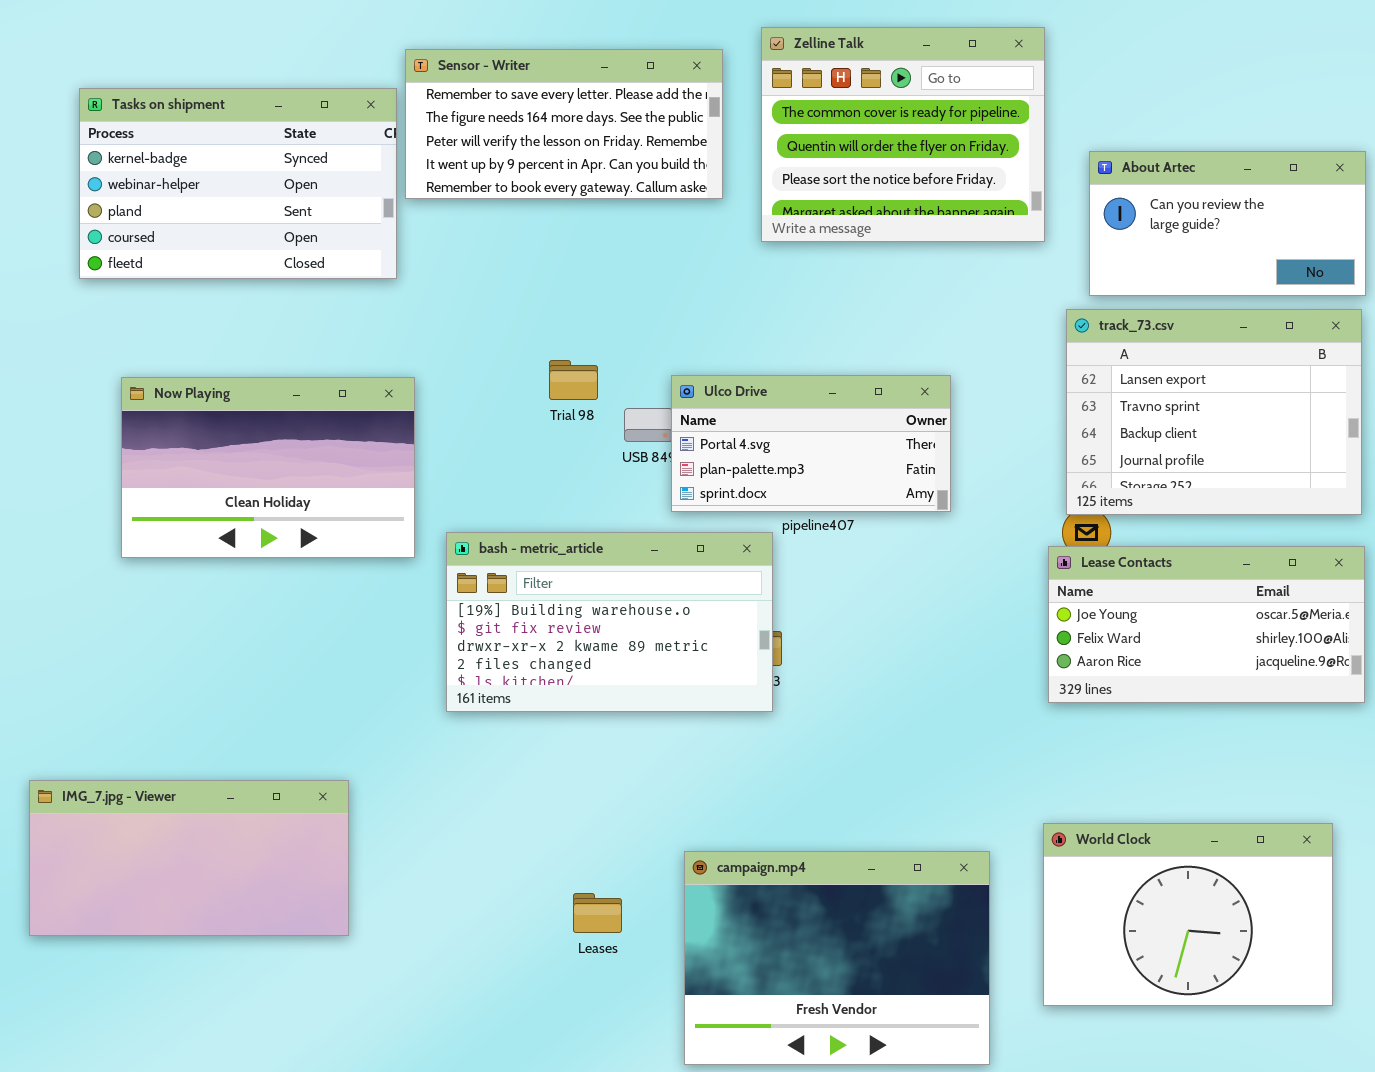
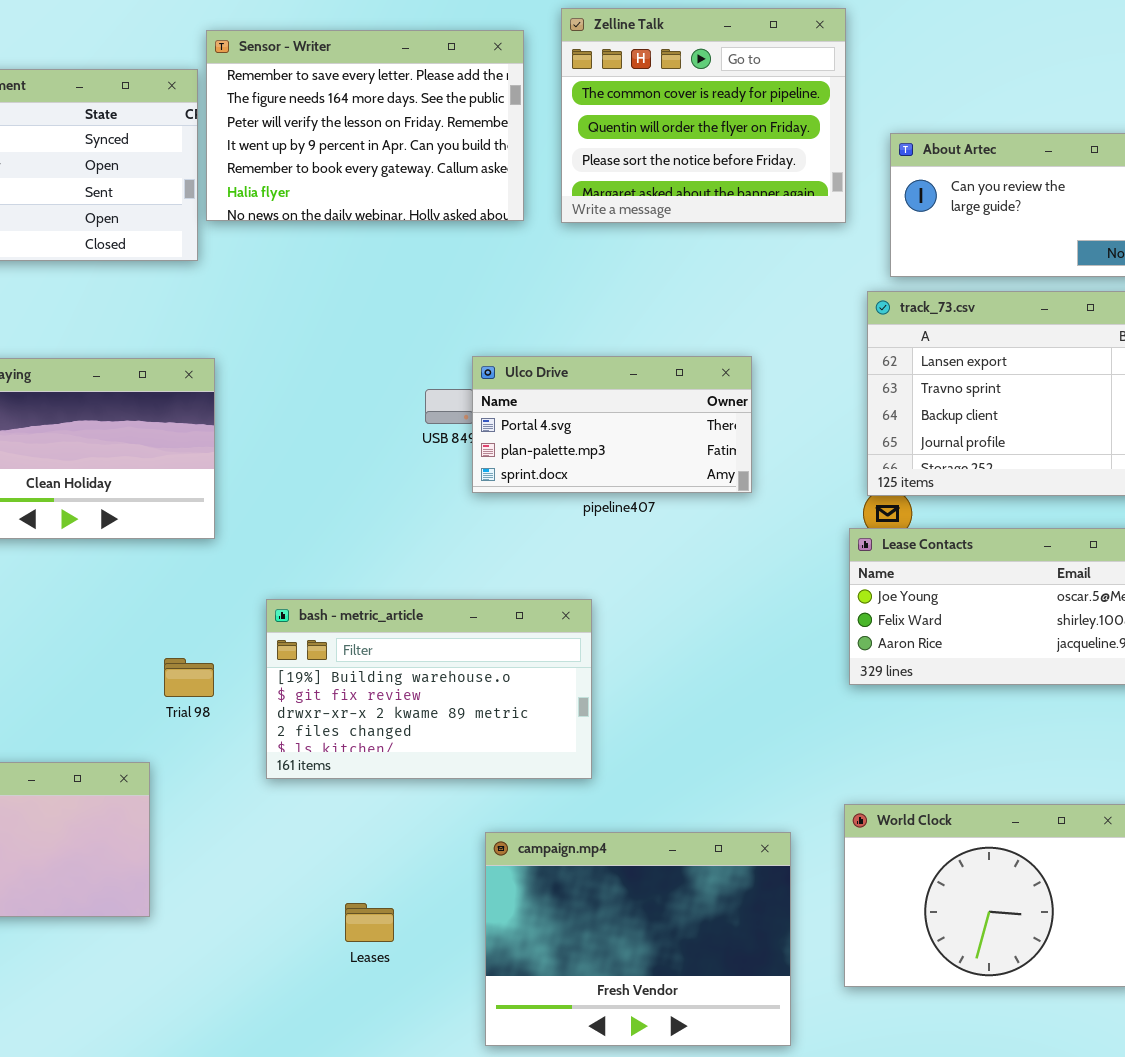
Sensor - Writer: [405,49,723,199] -> [206,30,524,221], resized
Trial 98: [549,360,598,400] -> [164,658,214,697], moved
bash - metric_article: [446,532,773,712] -> [266,599,592,779], moved
Leases: [573,893,622,933] -> [345,903,394,942], moved

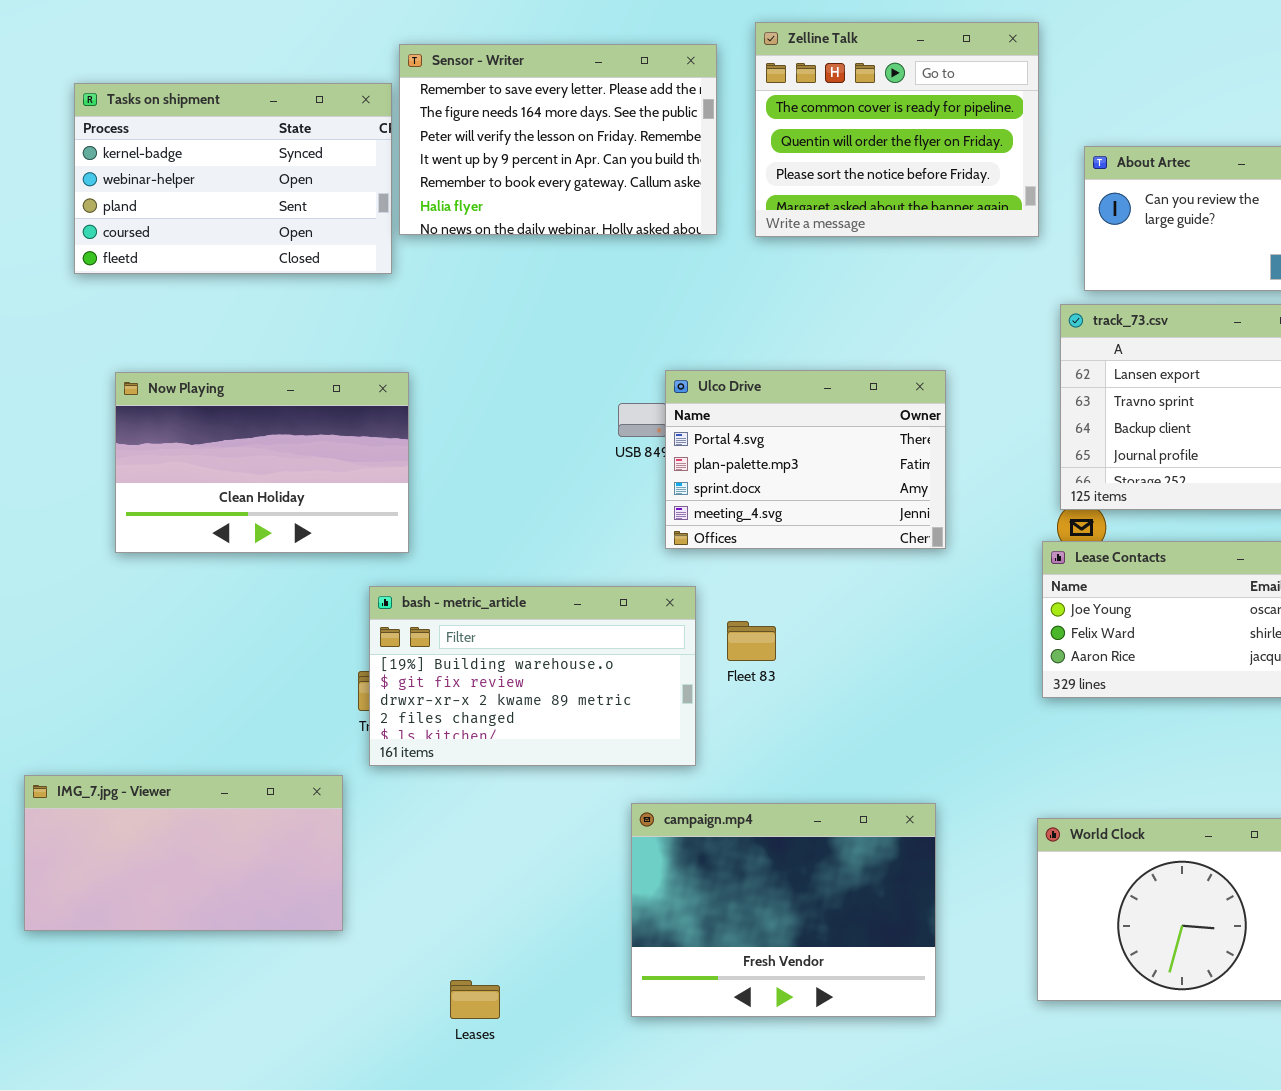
Ulco Drive: [472,356,752,493] -> [665,370,946,549], resized
bash - metric_article: [266,599,592,779] -> [369,586,696,766], moved
campaign.mp4: [485,832,791,1046] -> [631,803,936,1017], moved
Leases: [345,903,394,942] -> [450,980,500,1019], moved

